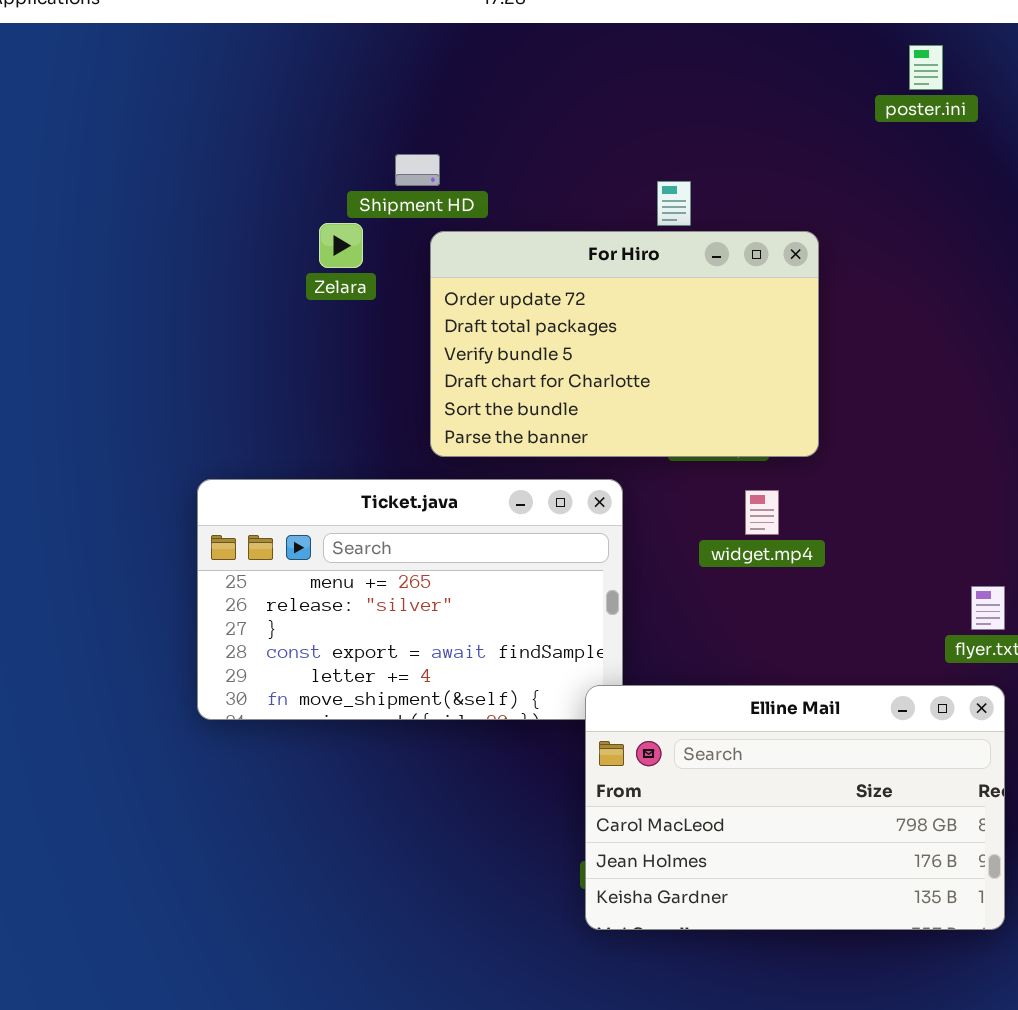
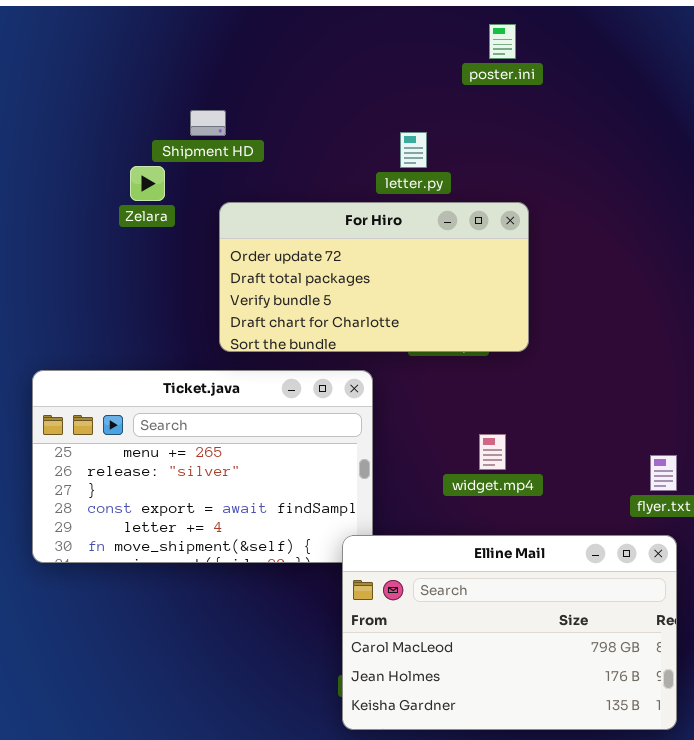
poster.ini: [909,45,943,90] -> [489,24,516,59], moved
For Hiro: [430,231,819,457] -> [219,202,529,352], resized
widget.mp4: [745,490,779,535] -> [479,434,506,470], moved

